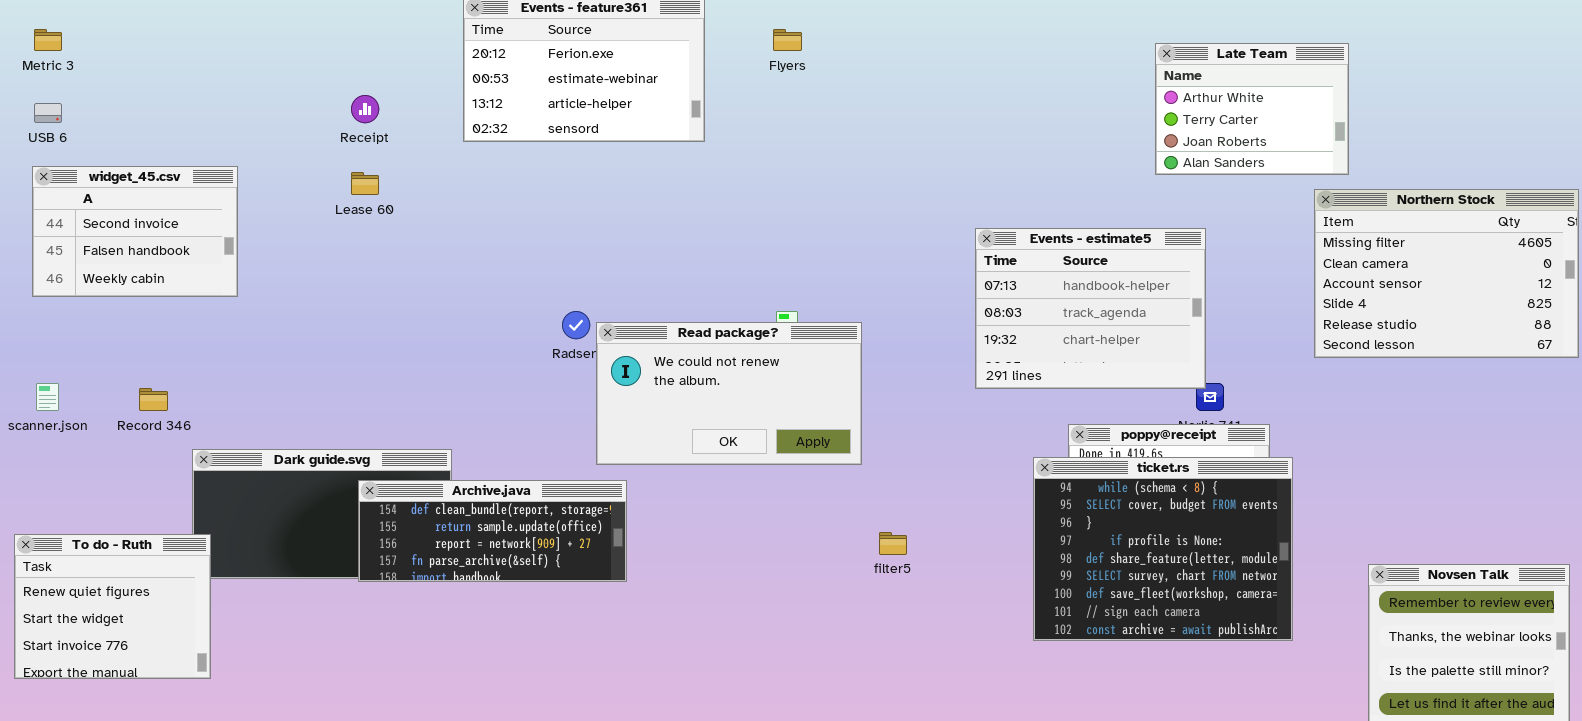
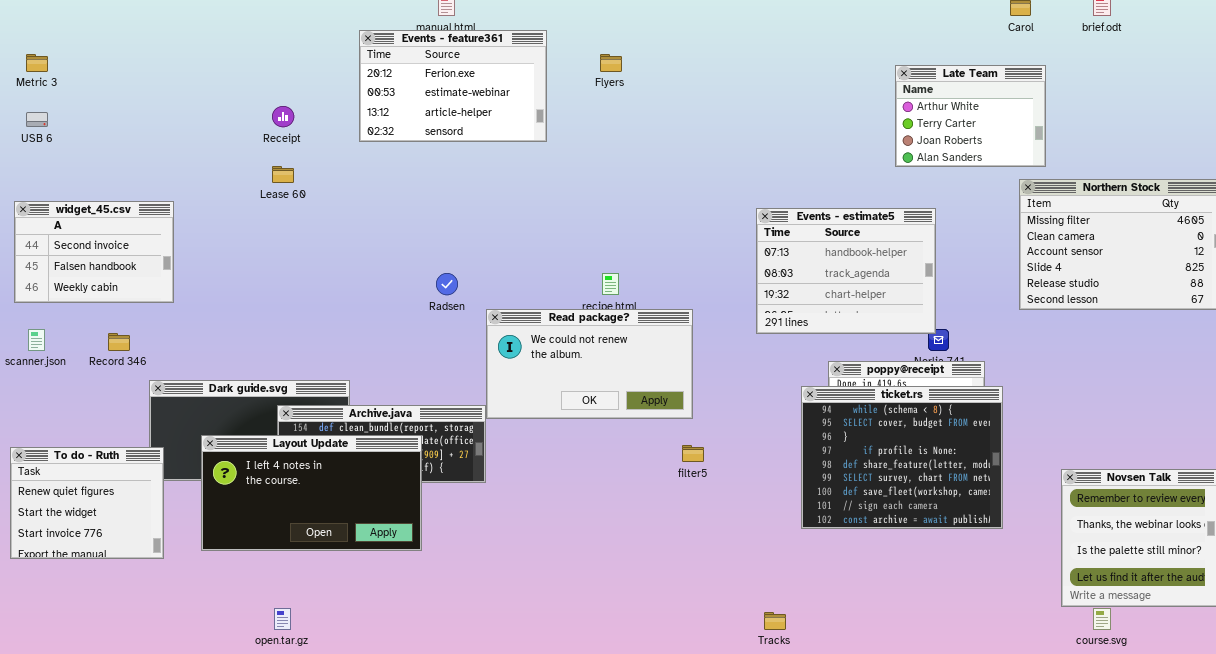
widget_45.csv: [32,166,238,297] -> [14,201,174,303], moved
Read package?: [596,322,862,465] -> [486,309,693,419], moved
Layout Update: none -> [201,435,422,551], opened

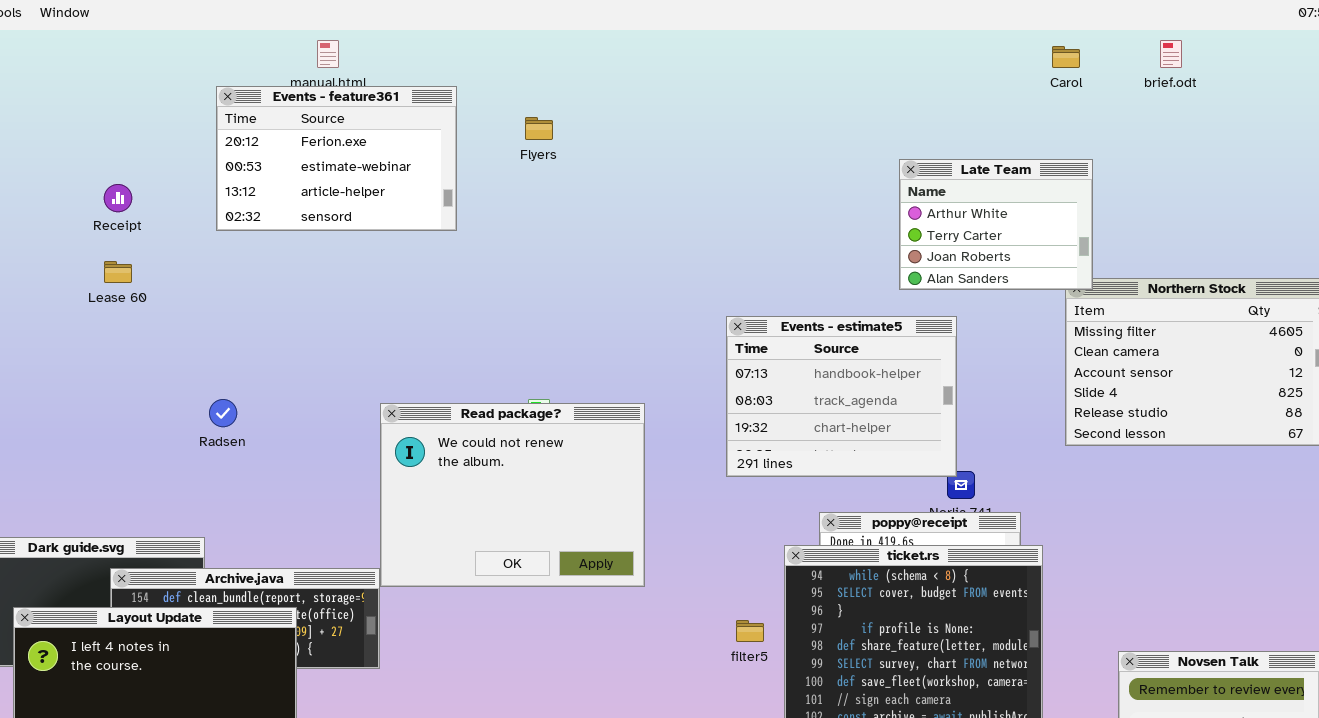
Late Team: [895,65,1046,167] -> [899,159,1093,290], moved
Radsen: [436,273,458,295] -> [209,399,237,427], moved
Read package?: [486,309,693,419] -> [380,403,645,587], resized
filter5: [682,445,704,462] -> [736,620,764,642], moved

